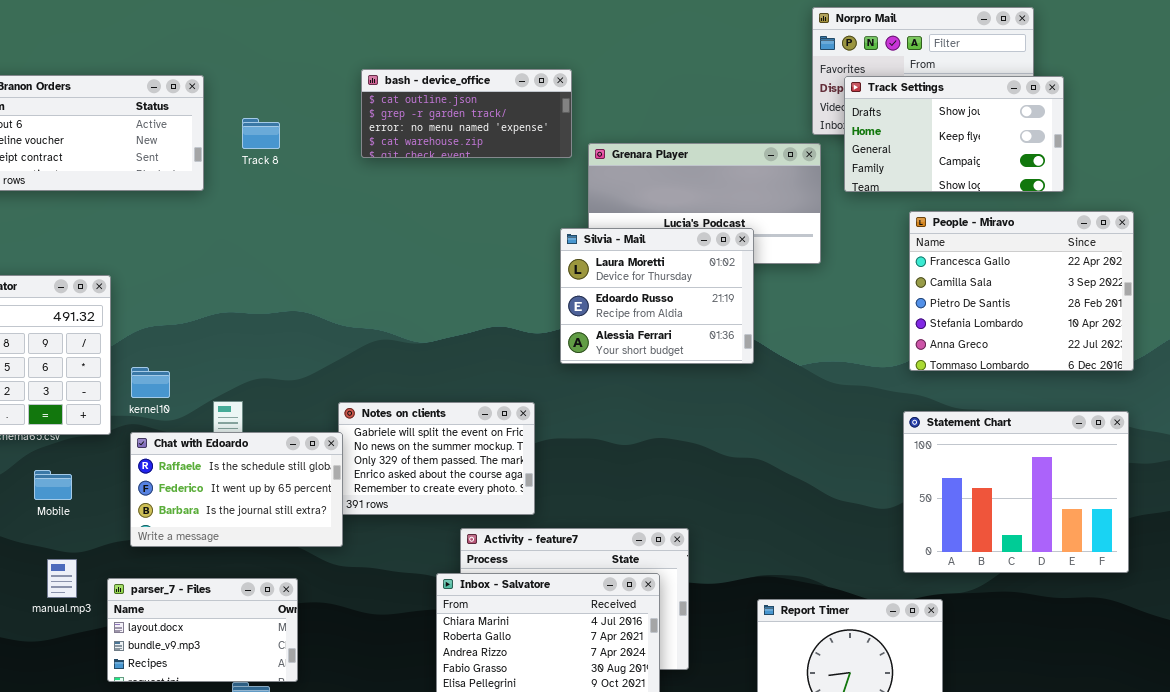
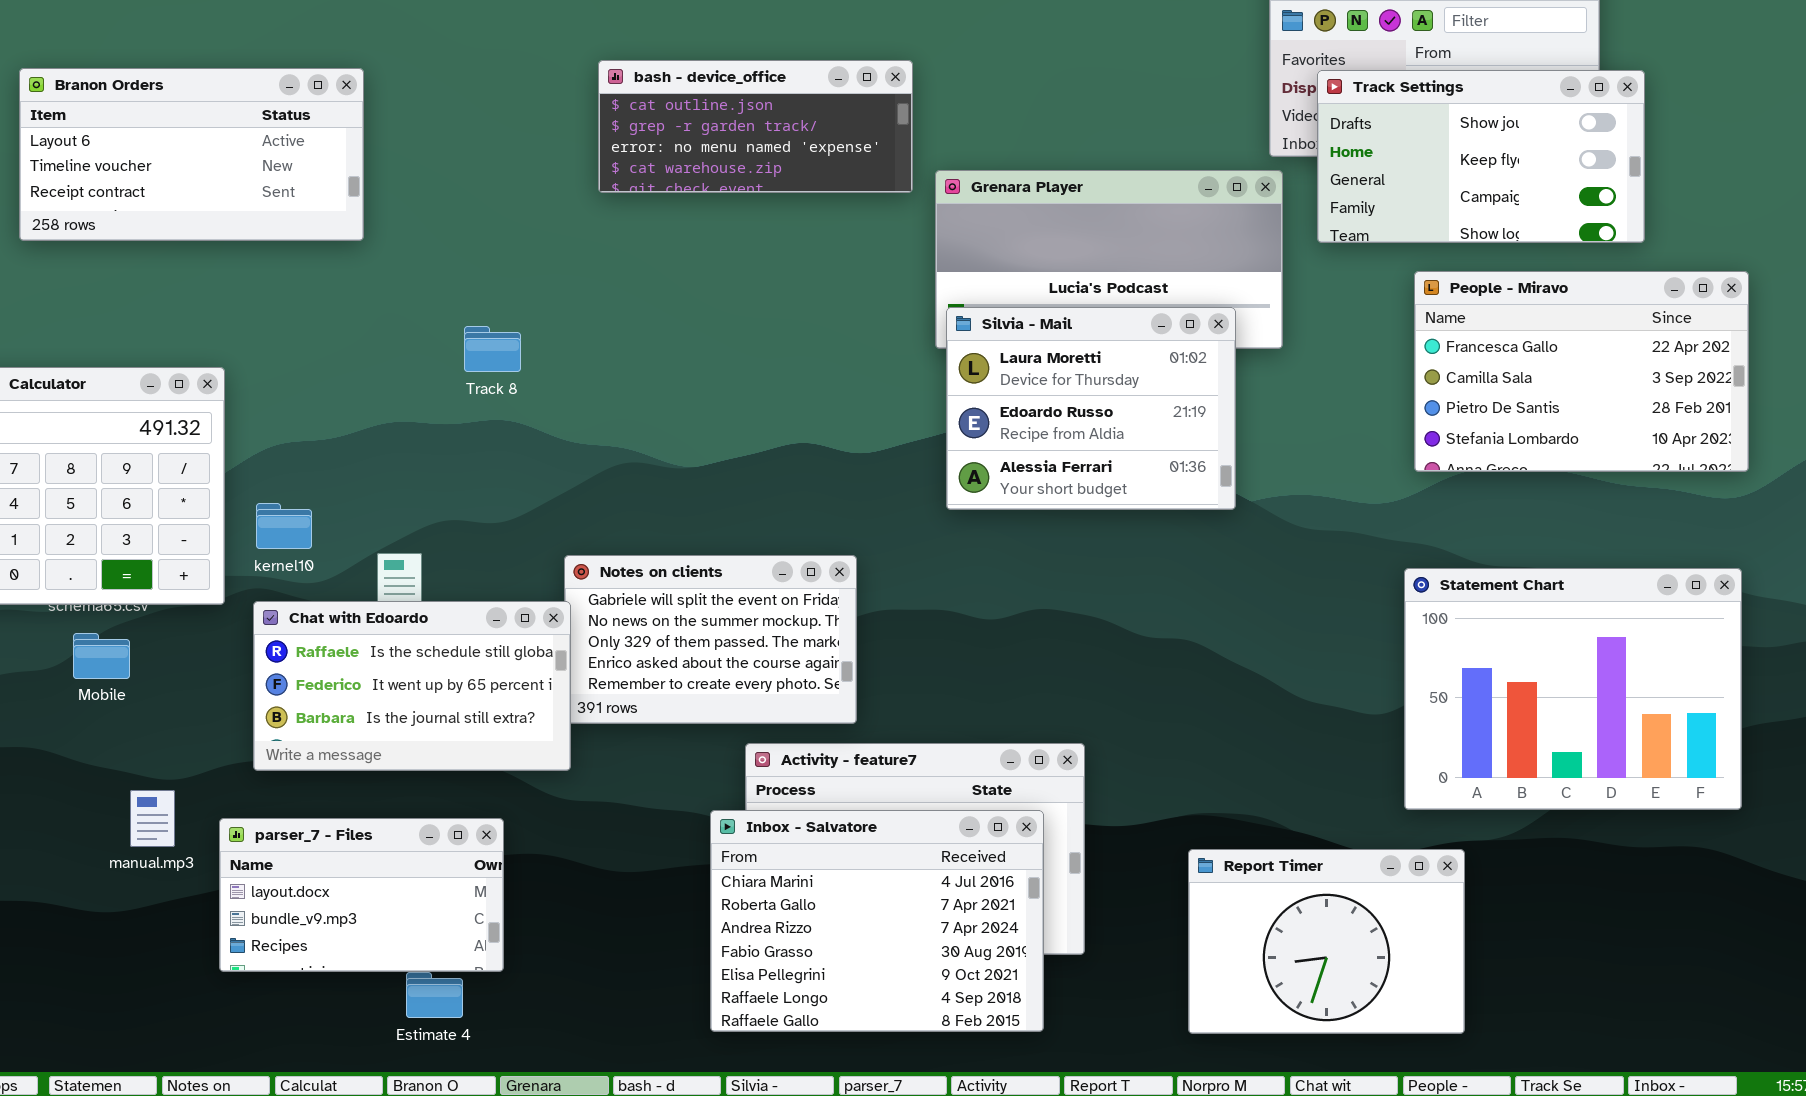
Track 8: [242,118,280,149] -> [464,326,521,372], moved
People - Miravo: [909,211,1134,371] -> [1414,271,1749,472], resized
Silvia - Mail: [560,228,754,364] -> [946,307,1236,510], moved
Mobile: [34,470,72,500] -> [73,633,130,679], moved

